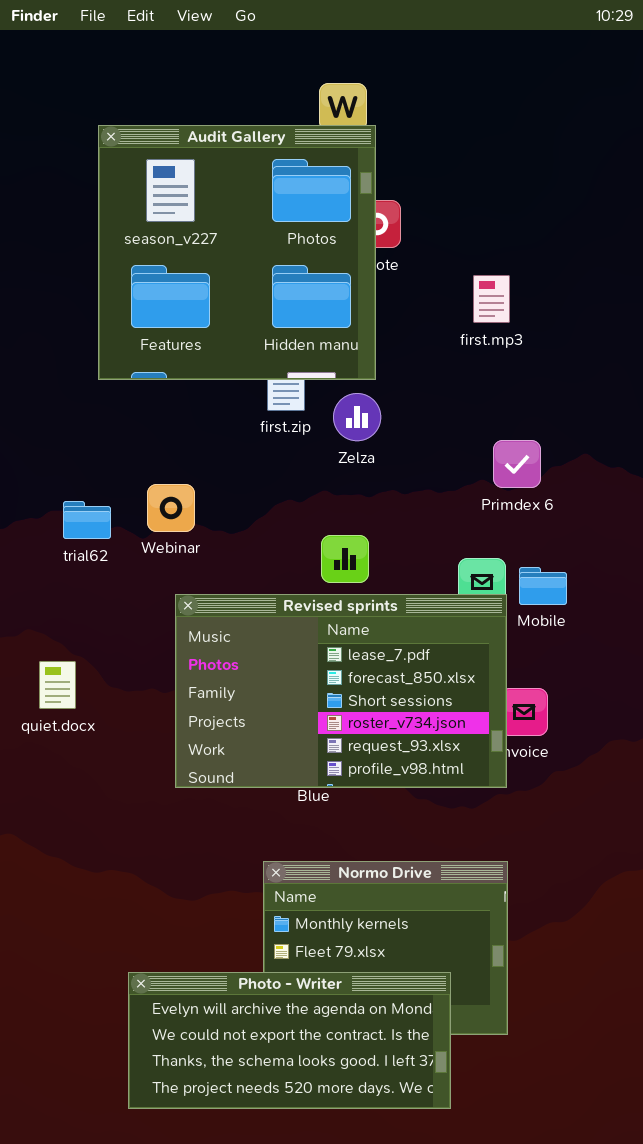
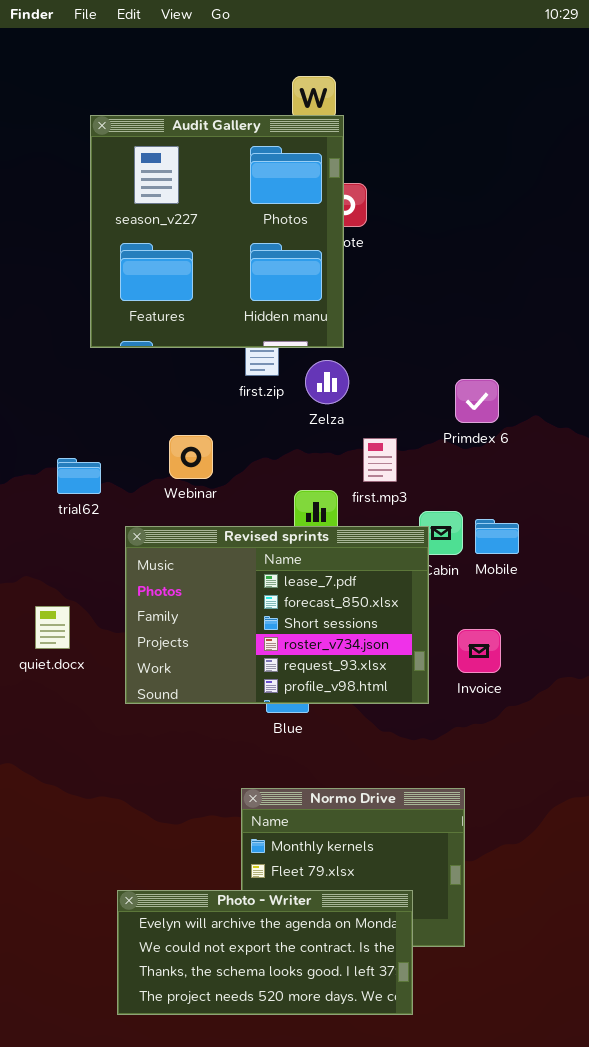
first.mp3: [473,275,510,323] -> [363,438,397,482], moved
Primdex 6: [493,440,541,488] -> [455,379,499,423], moved
Webinar: [147,484,195,532] -> [169,435,213,479], moved
Revised sprints: [175,594,507,788] -> [125,526,429,704], moved

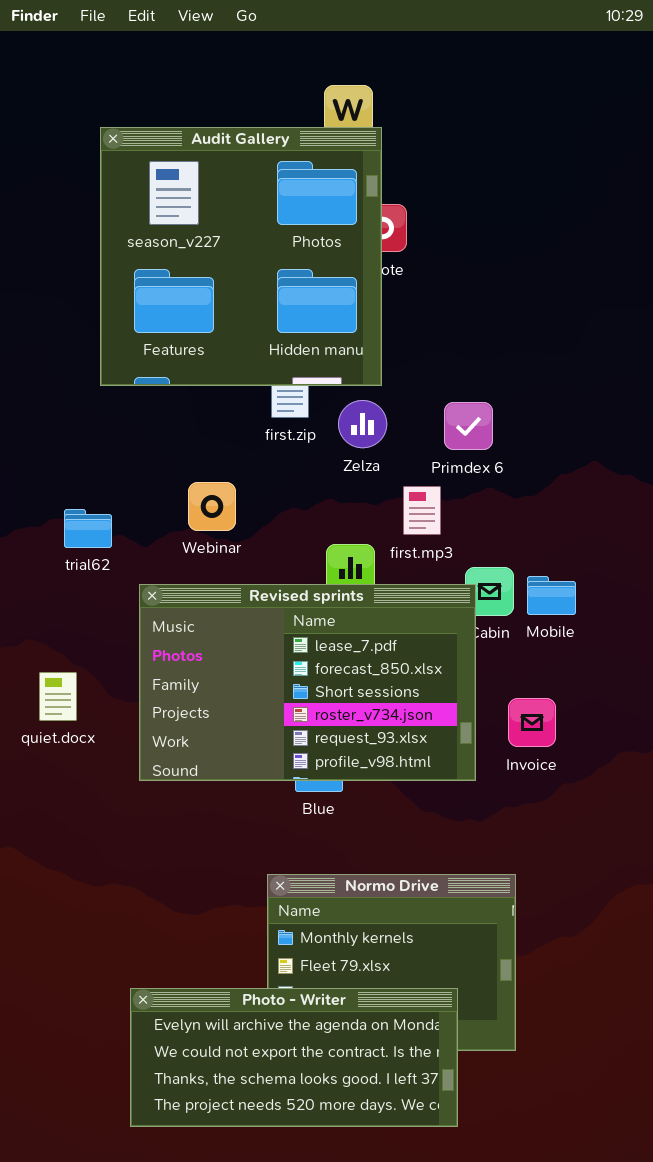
Primdex 6: [455,379,499,423] -> [444,402,493,450], moved

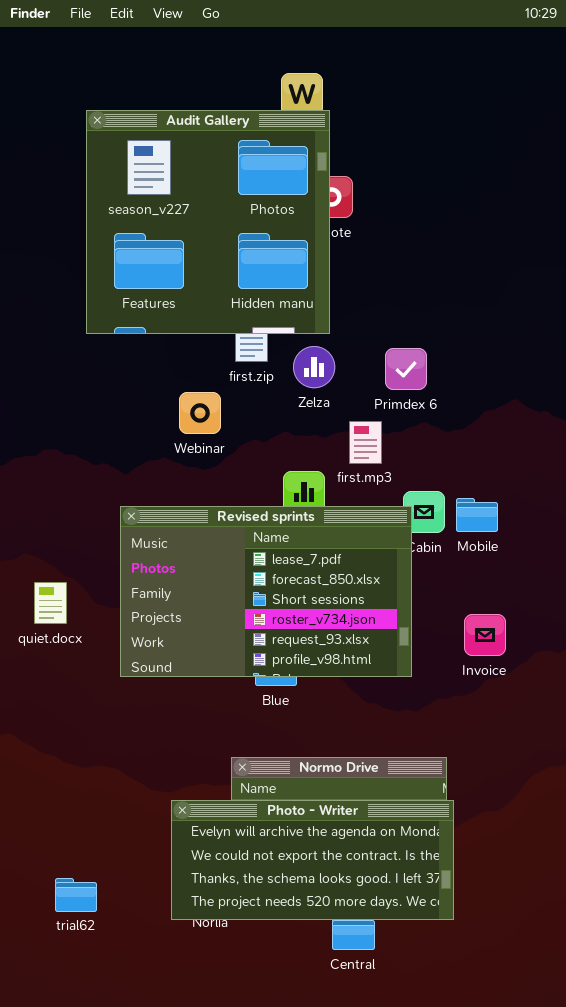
Webinar: [188,482,236,531] -> [179,392,221,434], moved
trial62: [64,509,112,548] -> [55,878,97,912], moved
Invoice: [508,698,556,747] -> [464,614,506,656], moved
Photo - Writer: [130,988,458,1127] -> [171,800,454,920], moved

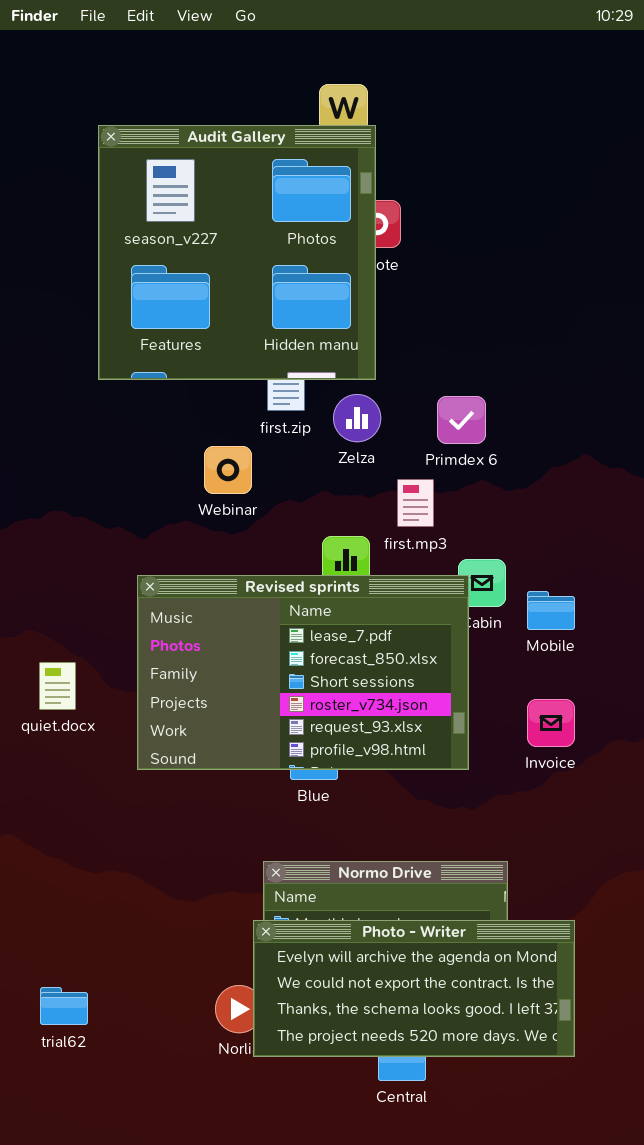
Mobile: [456,498,498,532] -> [527,591,575,630], moved
Photo - Writer: [171,800,454,920] -> [253,920,575,1057], moved
trial62: [55,878,97,912] -> [40,987,88,1025], moved

